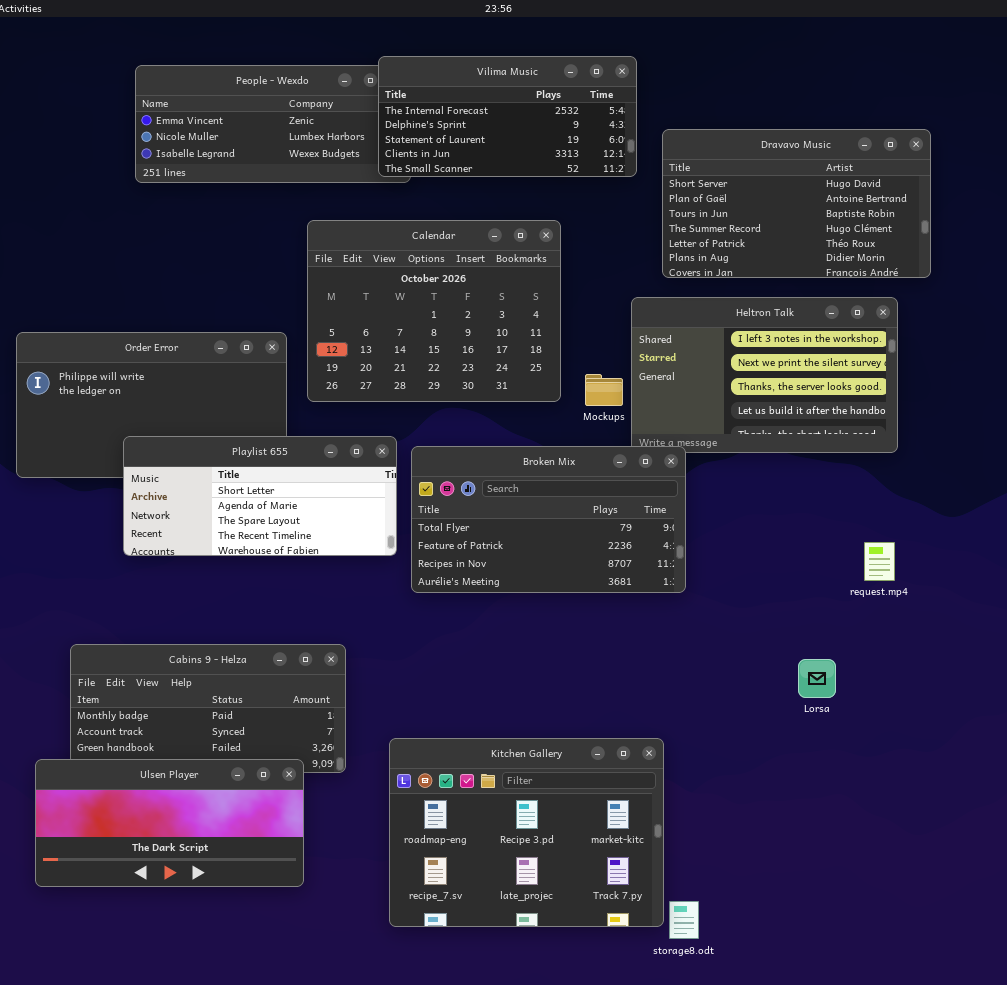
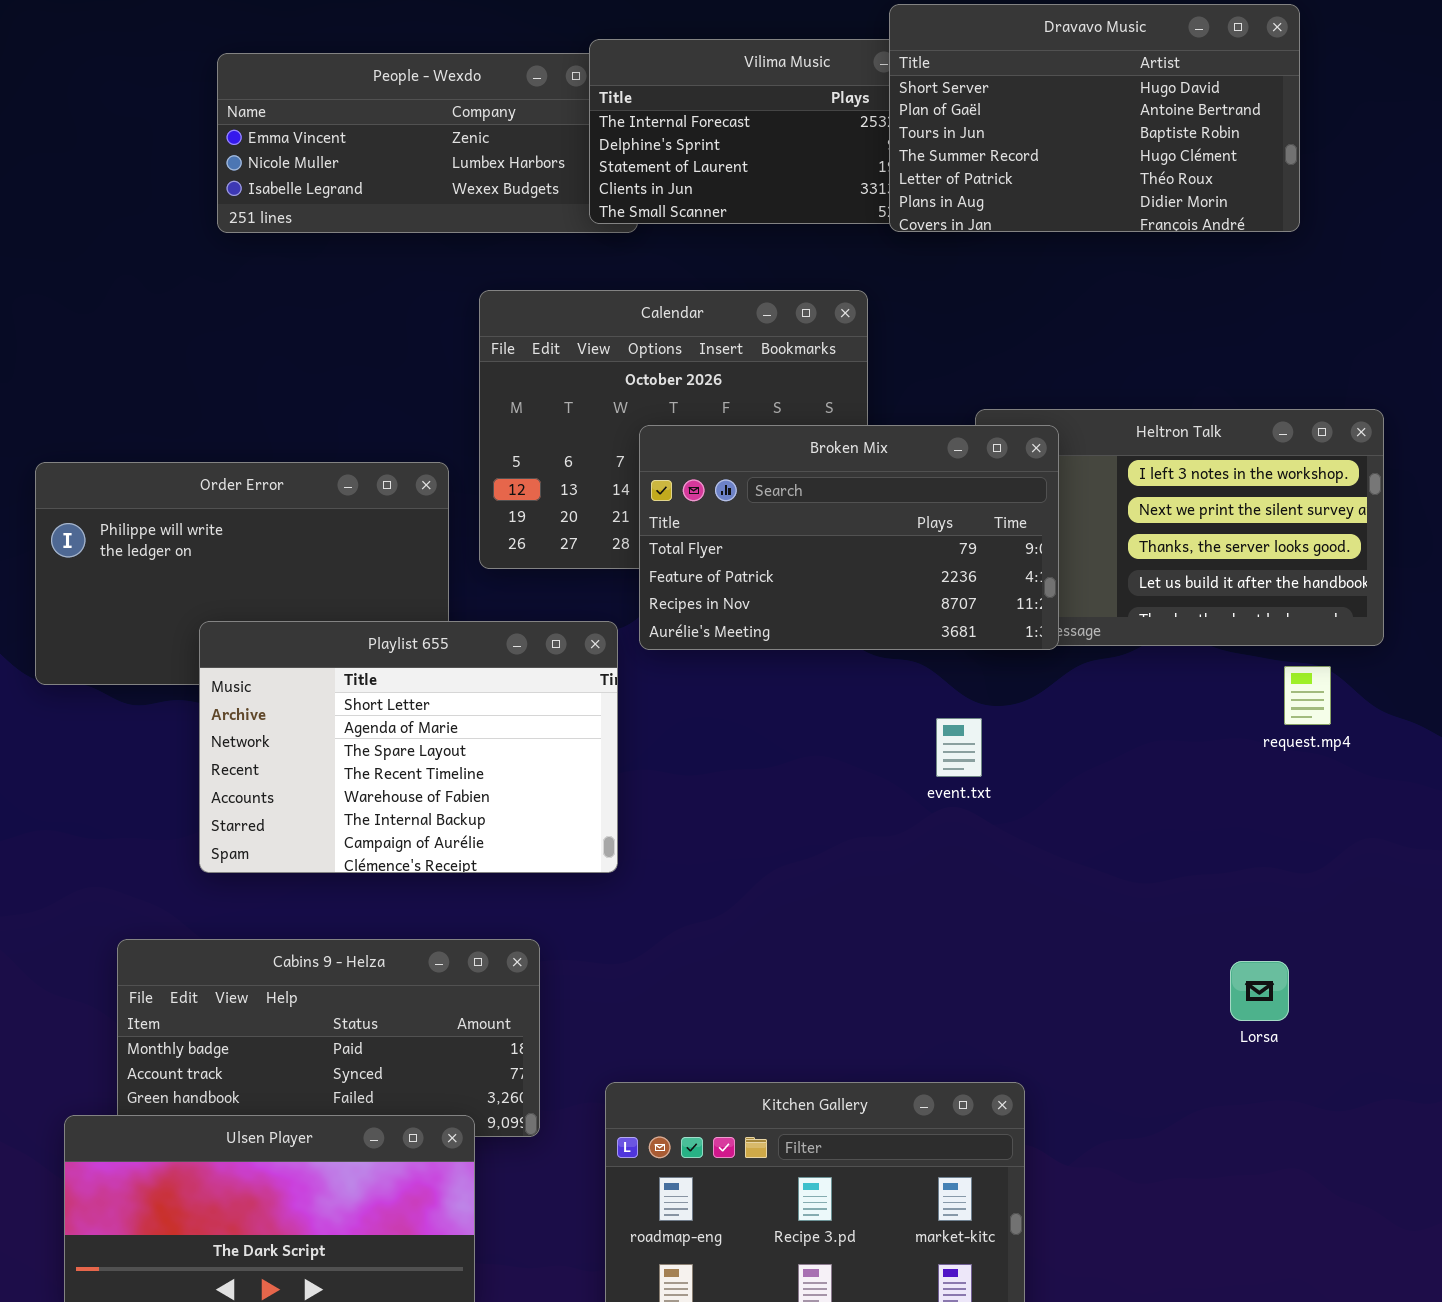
Dravavo Music: [662,129,931,278] -> [889,4,1300,232], moved
Playlist 655: [123,436,397,556] -> [199,621,618,873], resized
Broken Mix: [411,446,686,593] -> [639,425,1059,650], moved
request.mp4: [864,542,895,581] -> [1284,666,1331,725], moved

